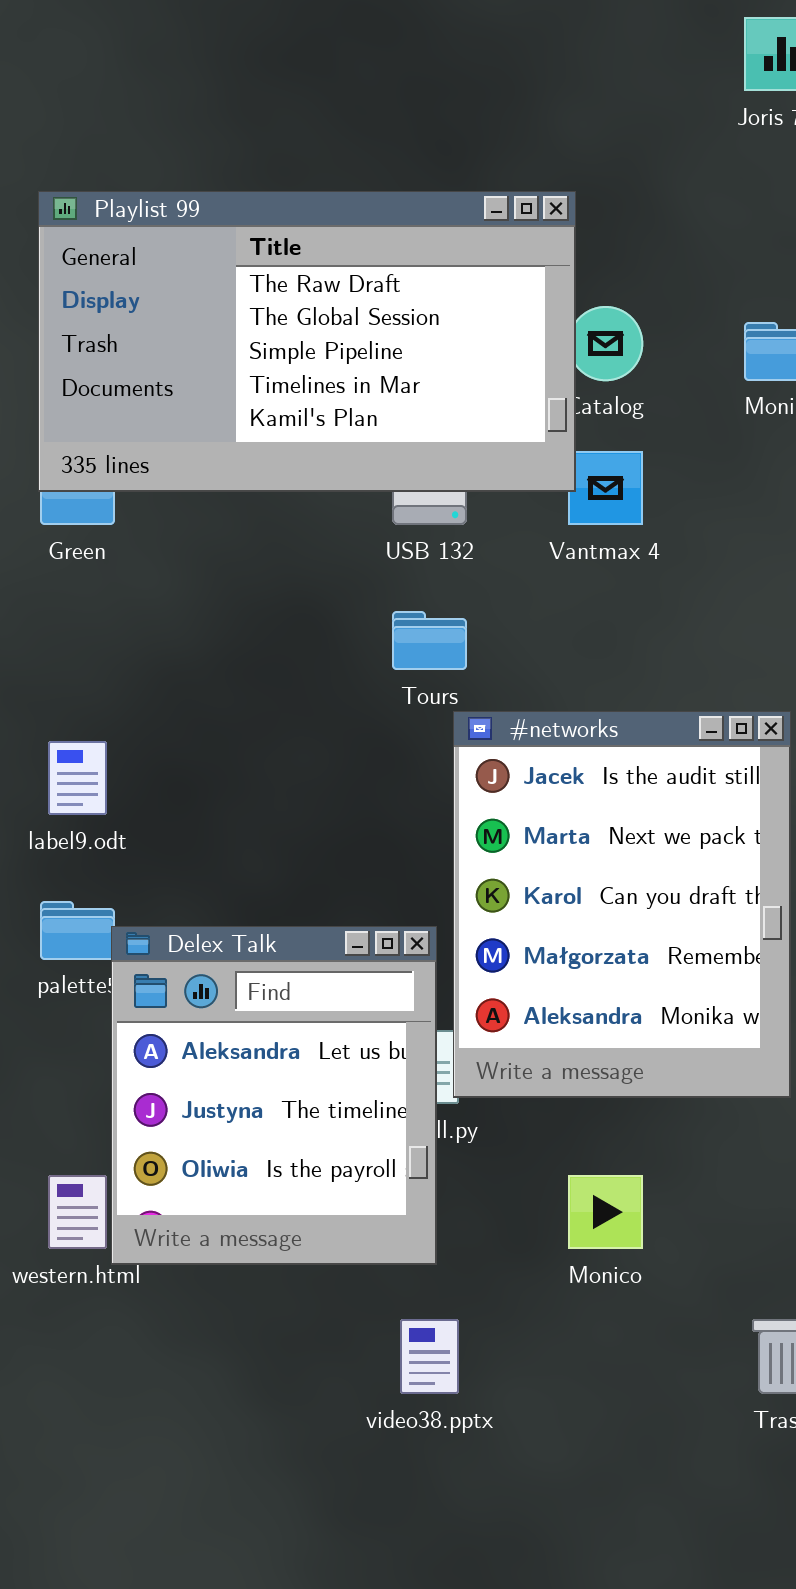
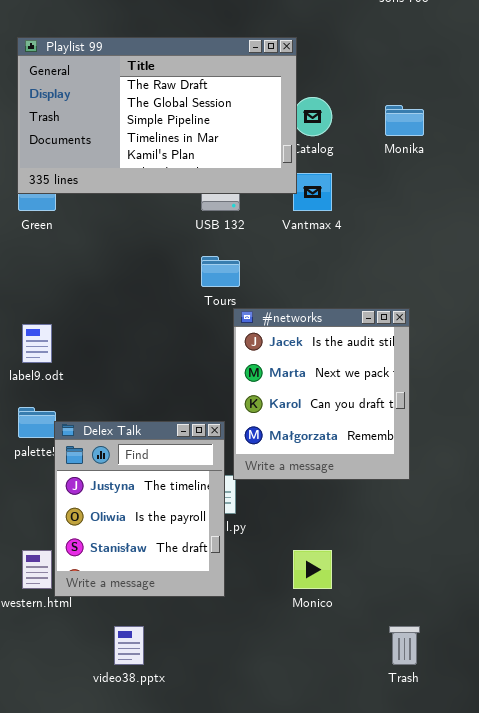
#networks: [453,711,791,1098] -> [233,308,410,480], resized
Delex Talk: [111,926,437,1265] -> [54,421,225,597], scrolled down 1 row
video38.pptx: [400,1319,459,1394] -> [114,626,144,665], moved

